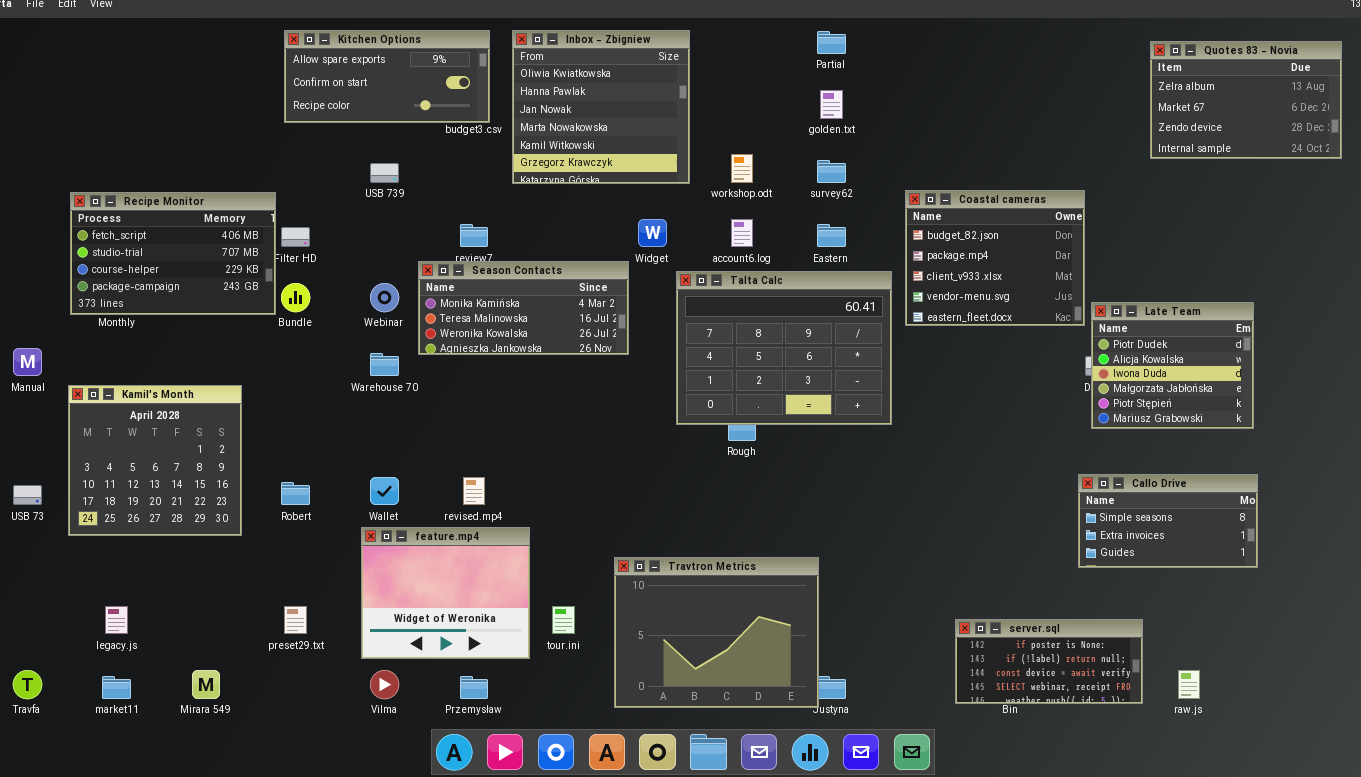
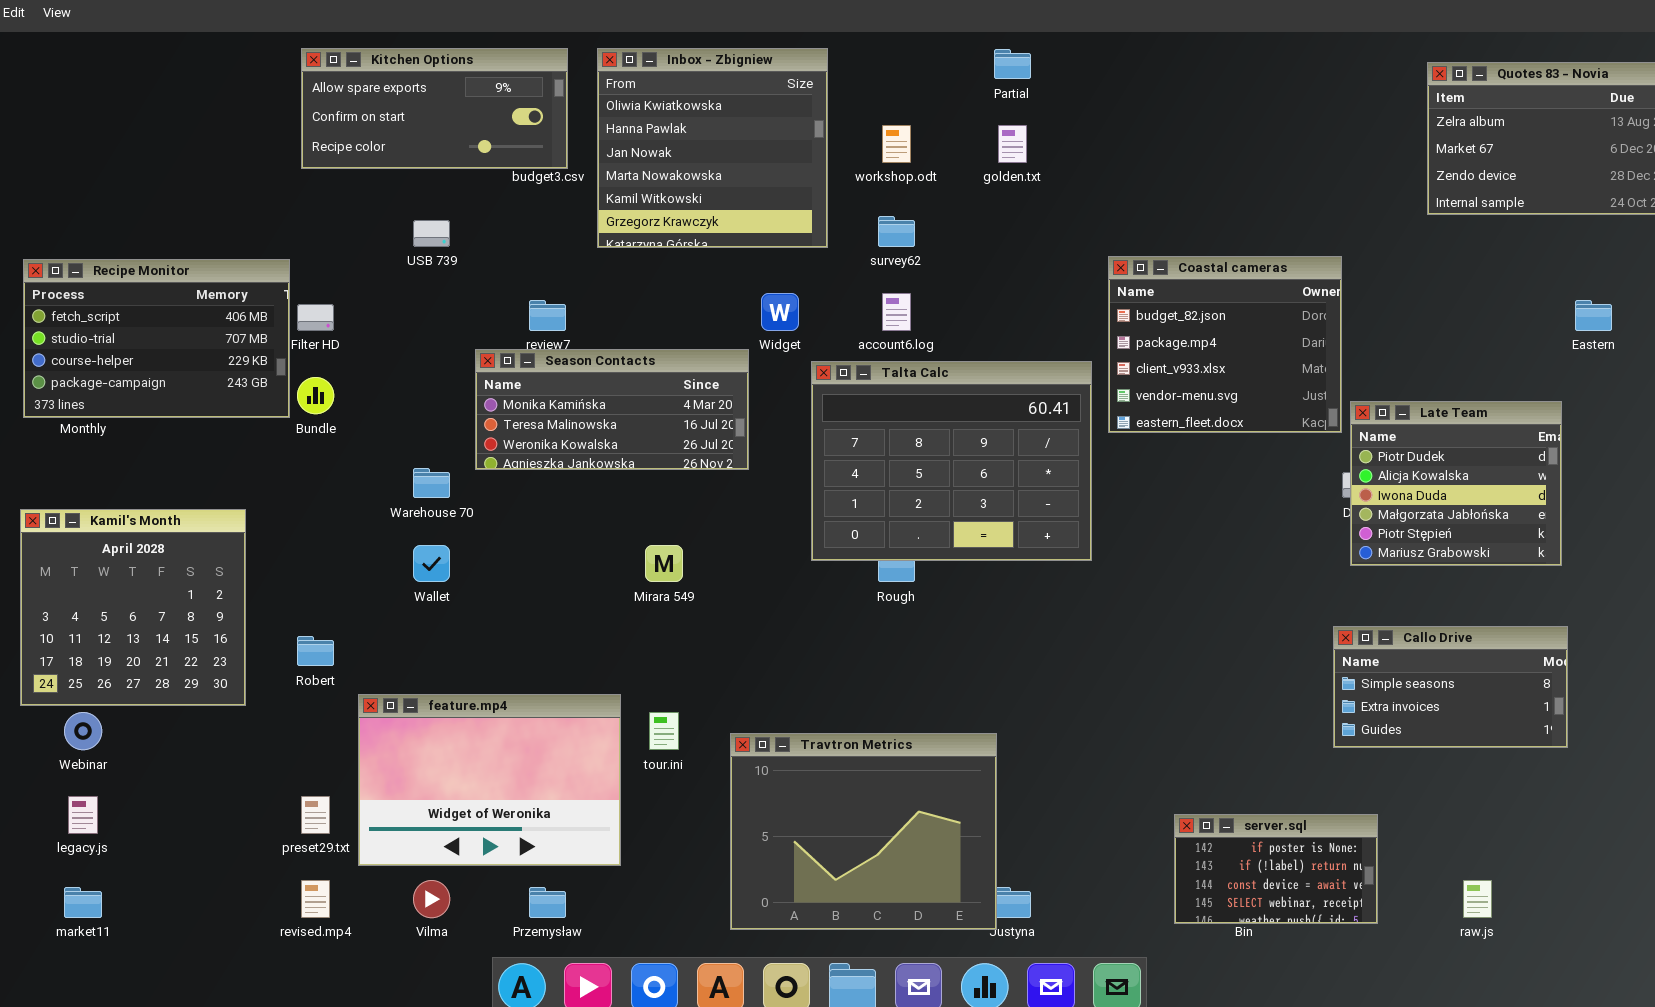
workshop.odt: [731,154,753,183] -> [882,125,911,163], moved
survey62: [817,160,846,183] -> [878,216,915,247], moved
Eastern: [817,224,846,247] -> [1575,300,1612,331], moved
Webinar: [370,283,399,312] -> [64,712,102,750], moved
Wallet: [370,477,399,505] -> [413,545,450,582], moved
revised.mp4: [463,477,485,505] -> [301,880,330,918], moved
feature.mp4: [361,527,530,659] -> [358,694,621,866], resized
tour.ini: [552,606,575,634] -> [649,712,679,750], moved
server.sql: [955,619,1143,704] -> [1174,814,1378,924], resized
Mirara 549: [192,670,220,699] -> [645,545,683,582], moved

